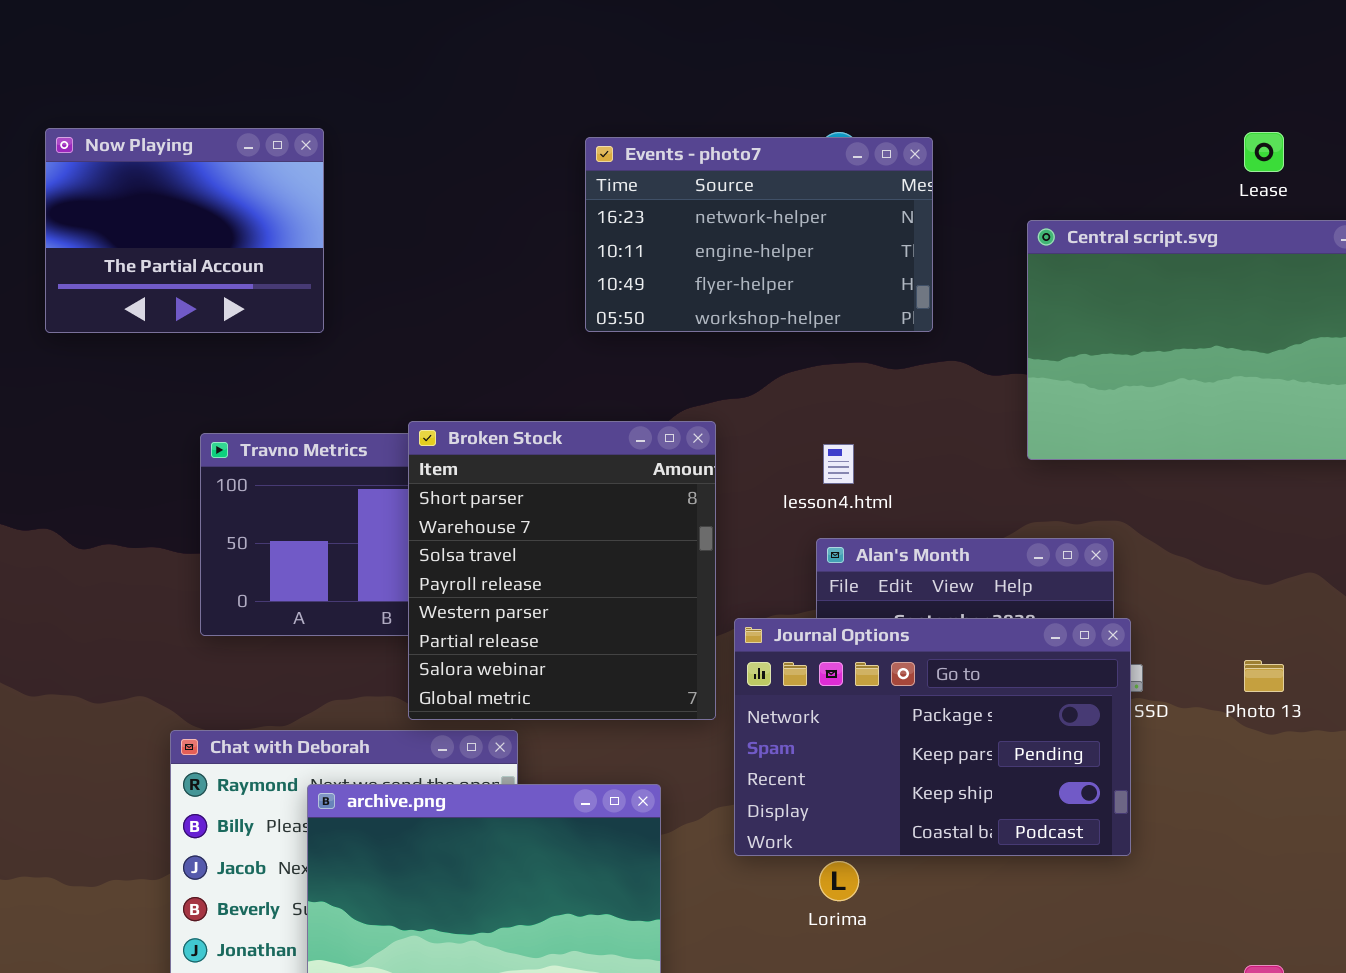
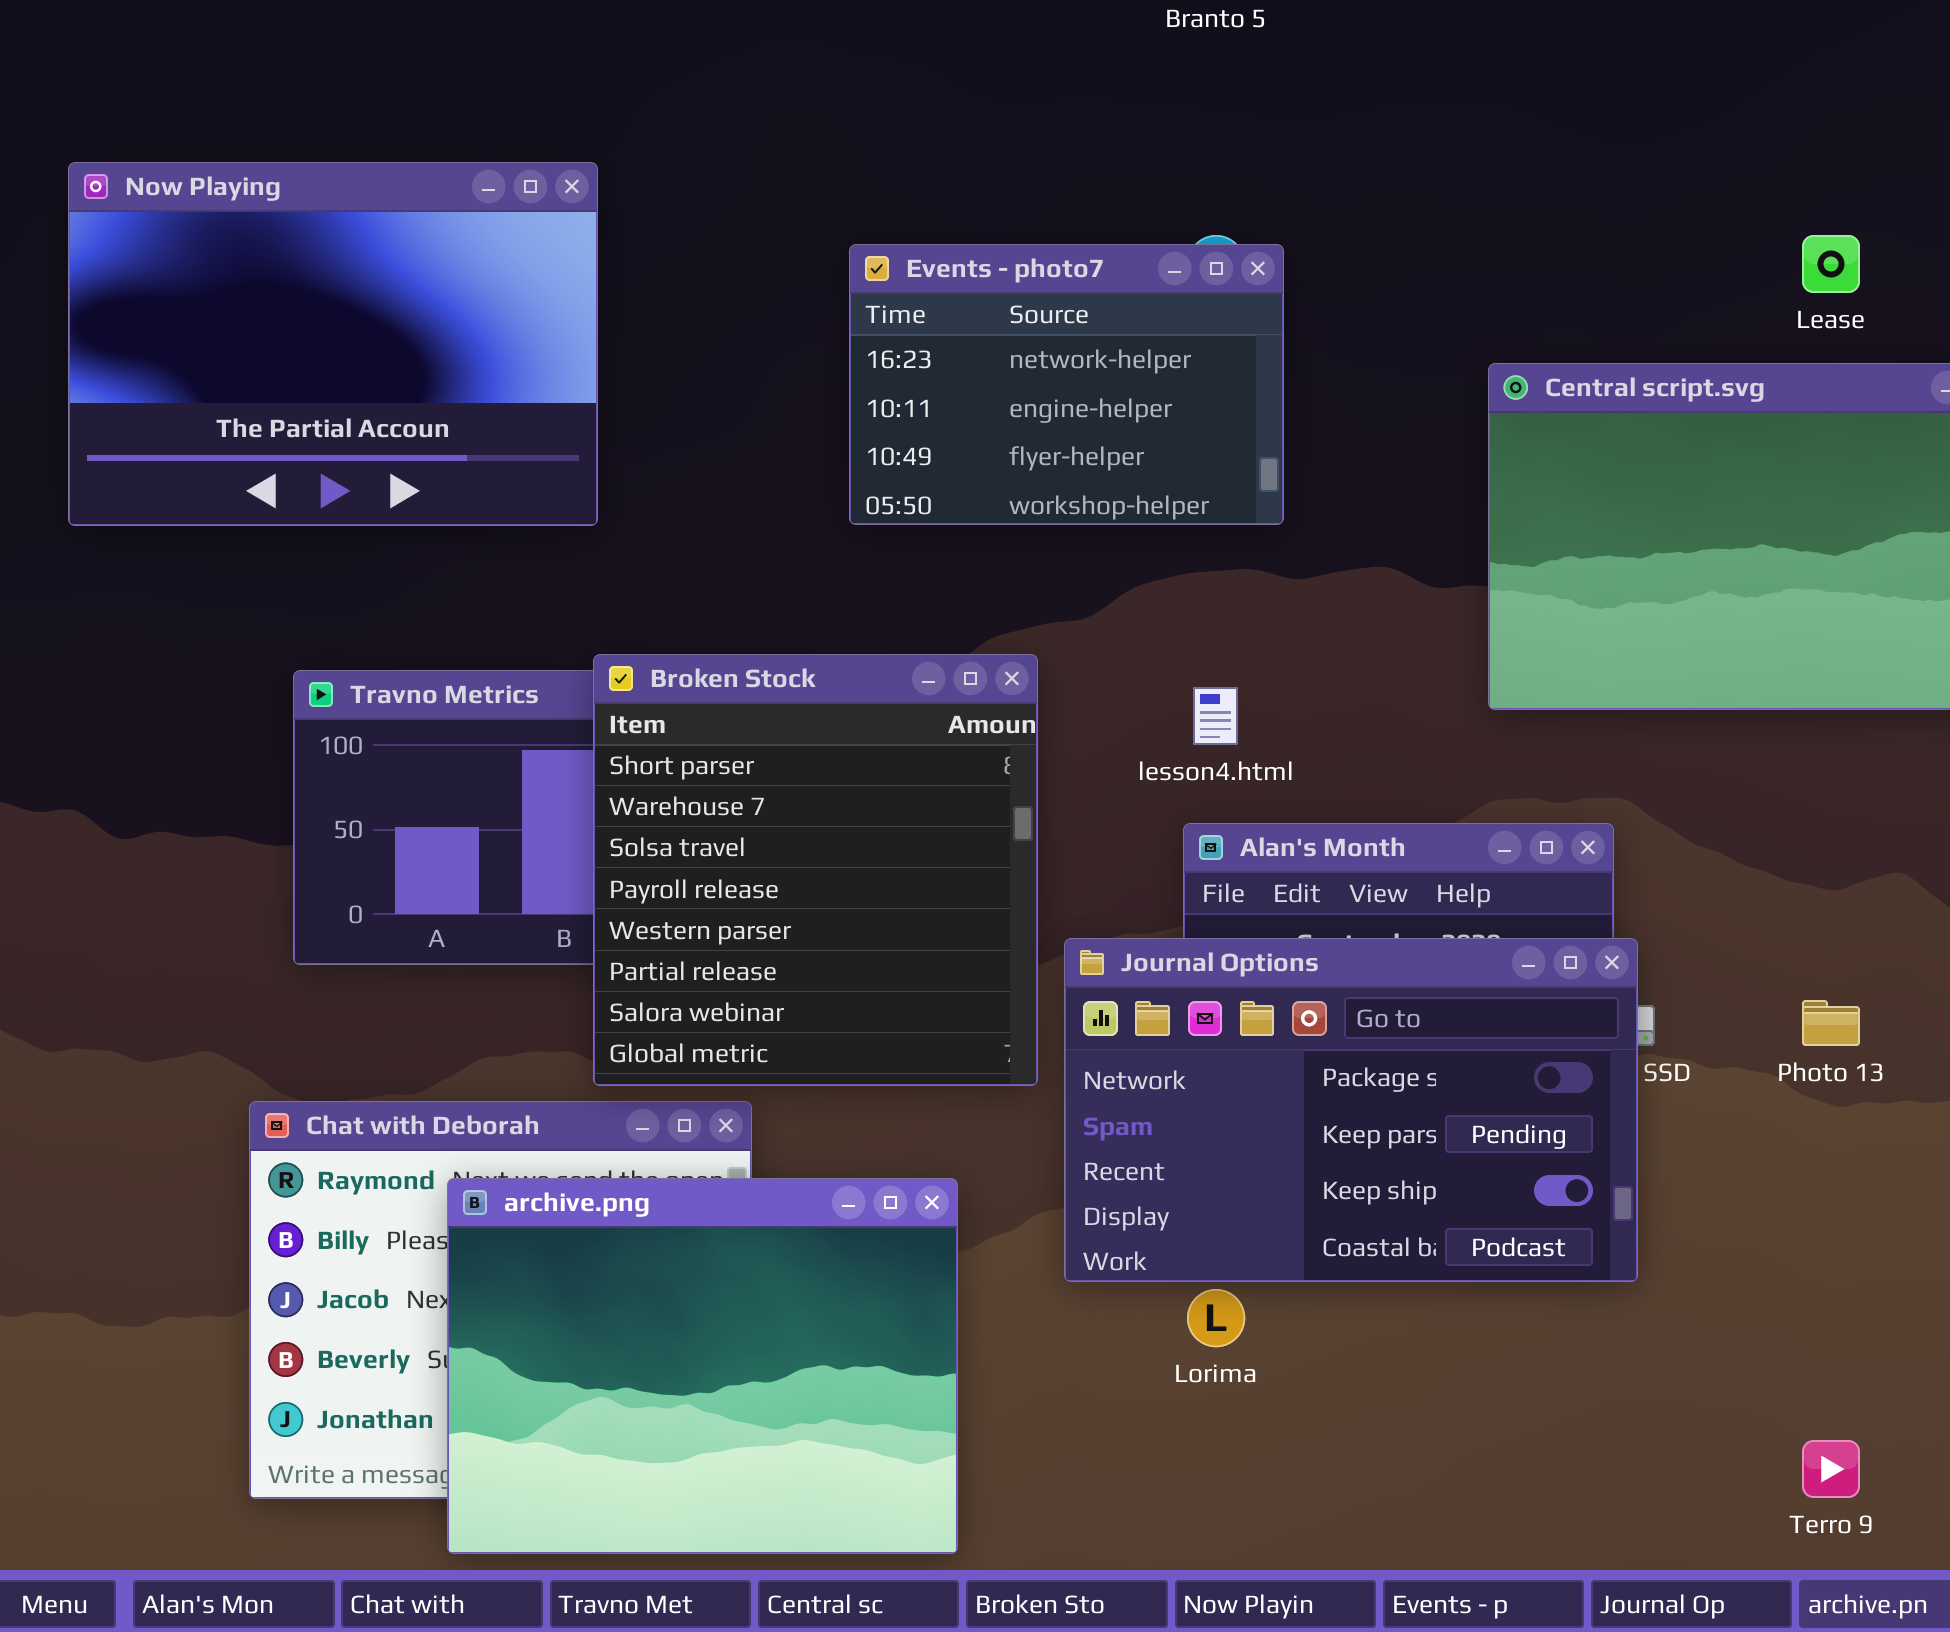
Now Playing: [45,128,324,333] -> [68,162,598,526], resized
Events - photo7: [585,137,933,332] -> [849,244,1284,525], resized

